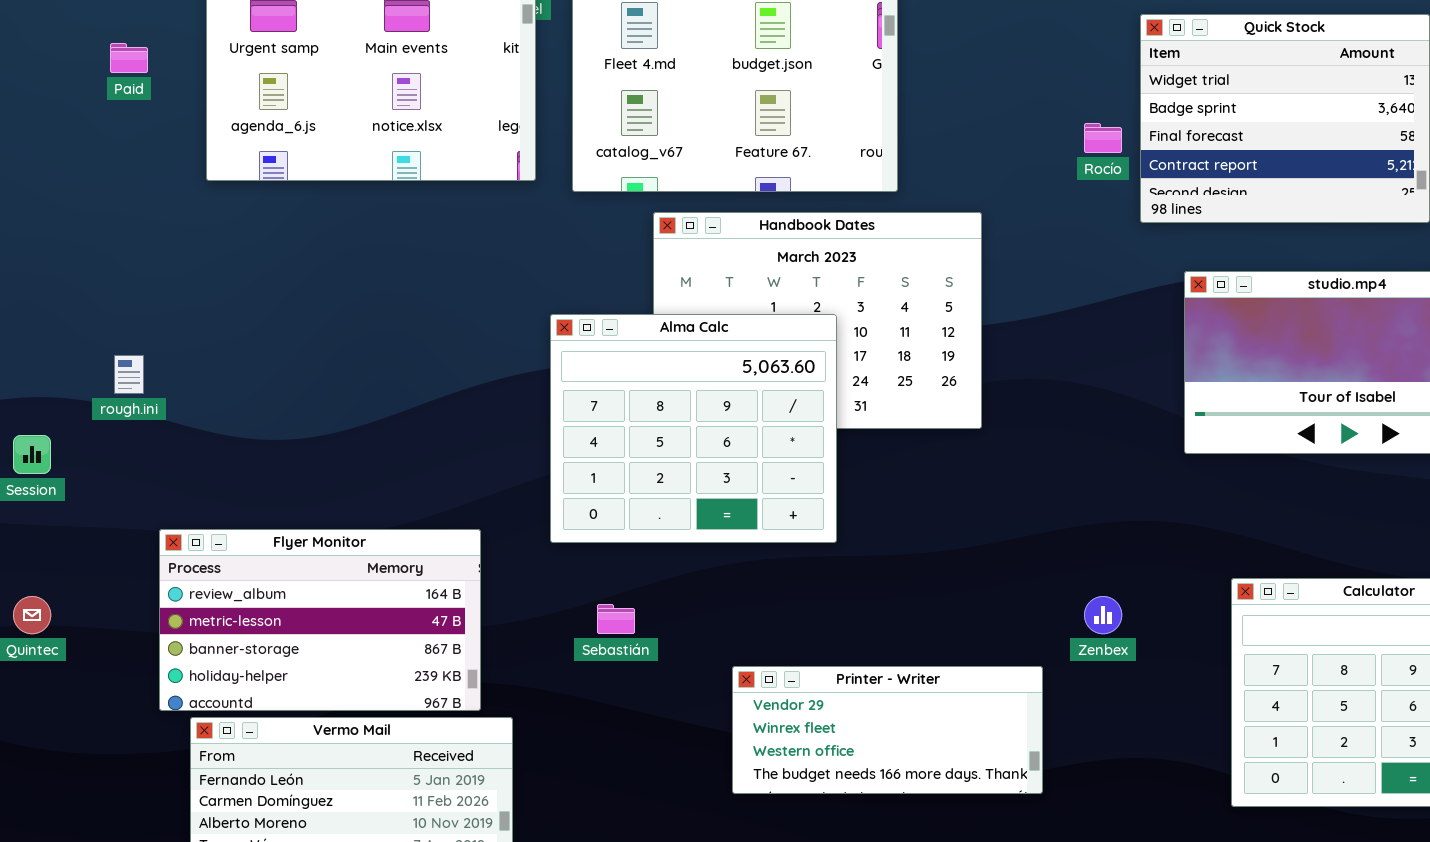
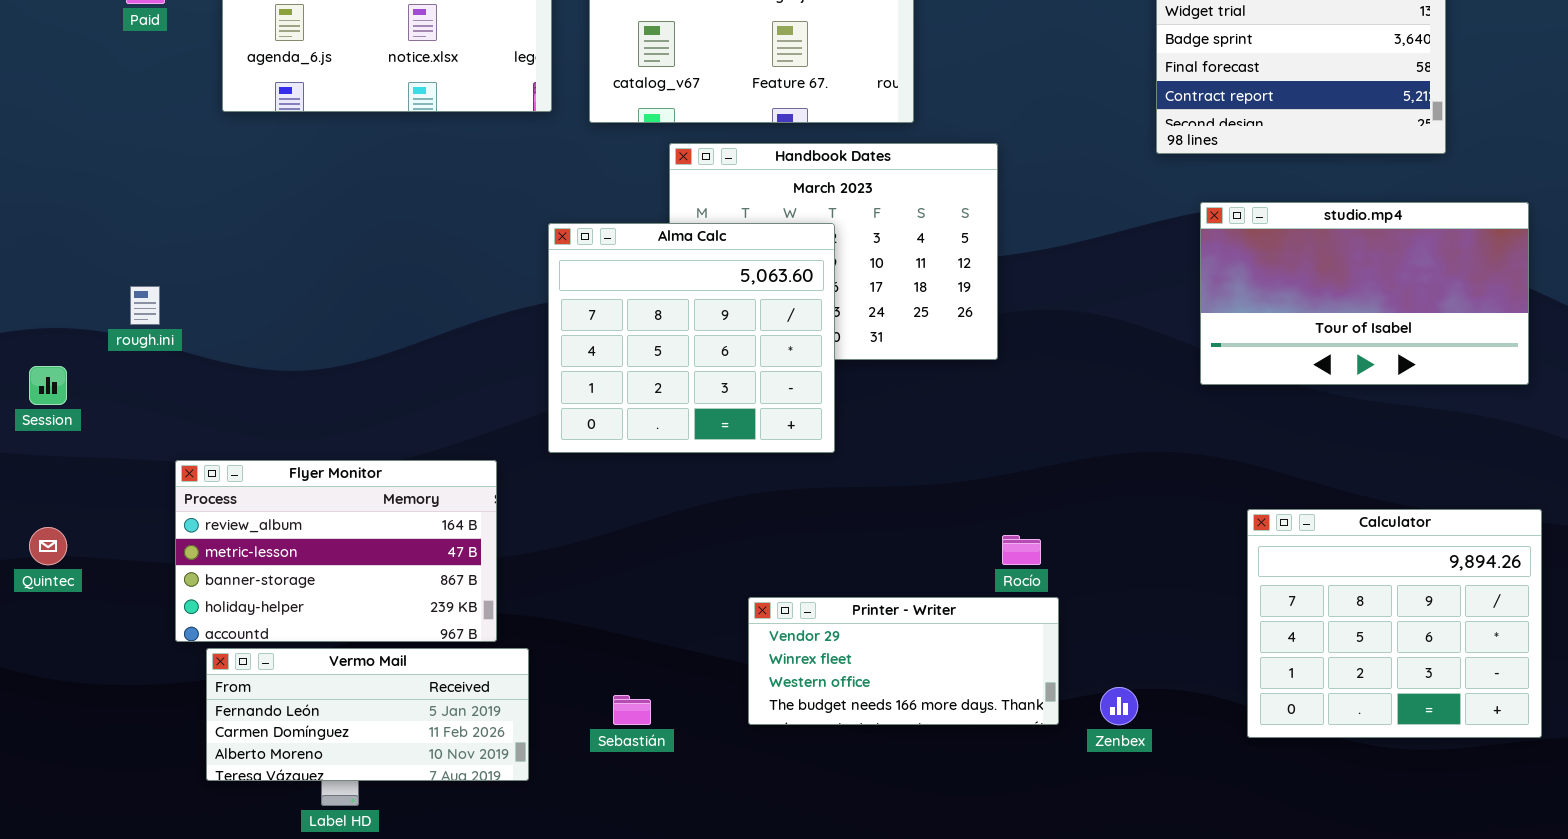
Rocío: [1084,123,1122,153] -> [1002,535,1041,565], moved
Alma Calc: [550,314,837,543] -> [548,223,835,453], moved
Zenbex: [1084,596,1122,634] -> [1100,687,1138,725], moved
Sebastián: [597,604,635,634] -> [613,695,651,725], moved

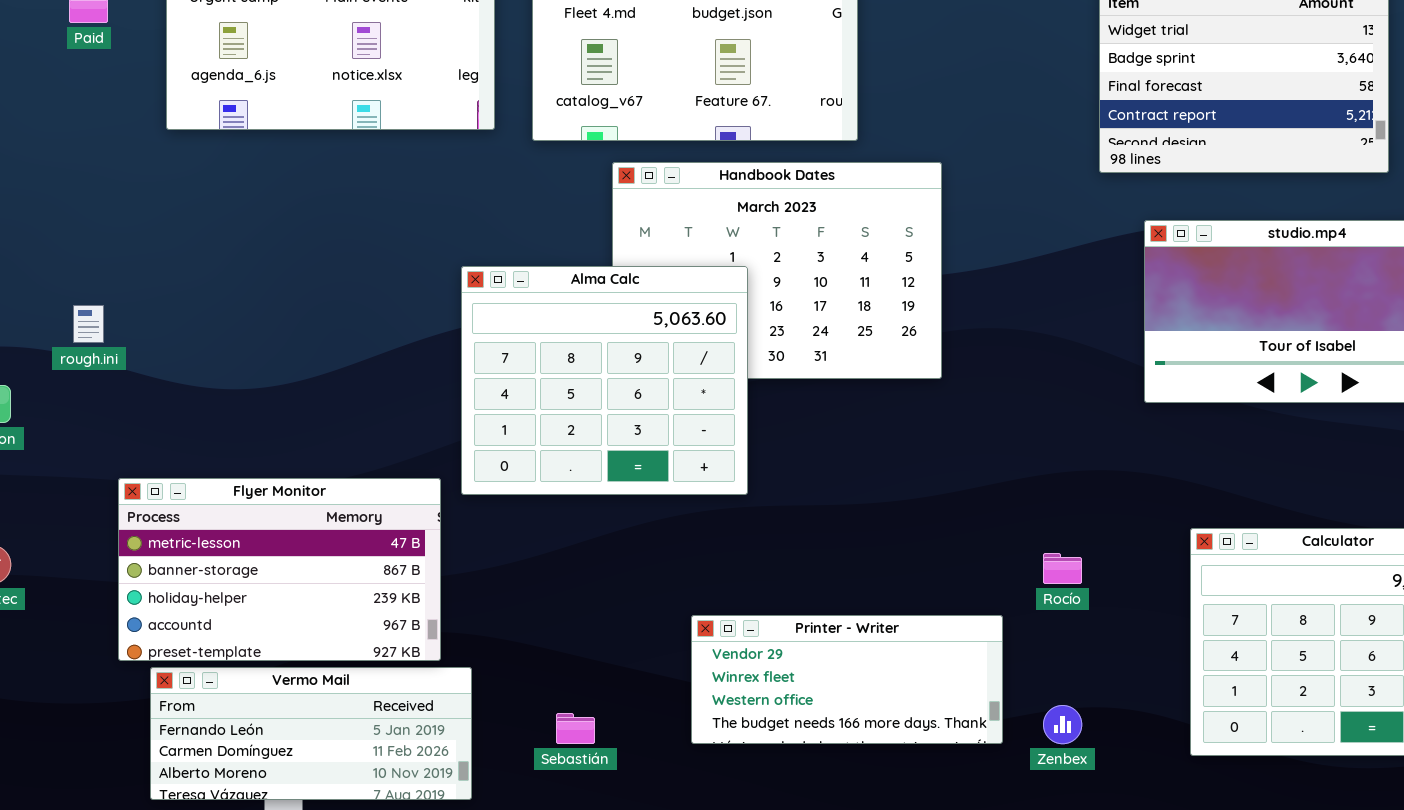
Alma Calc: [548,223,835,453] -> [461,266,748,495], moved
Flyer Monitor: [175,460,497,642] -> [118,478,441,661], scrolled down 1 row
Rocío: [1002,535,1041,565] -> [1043,553,1082,584], moved

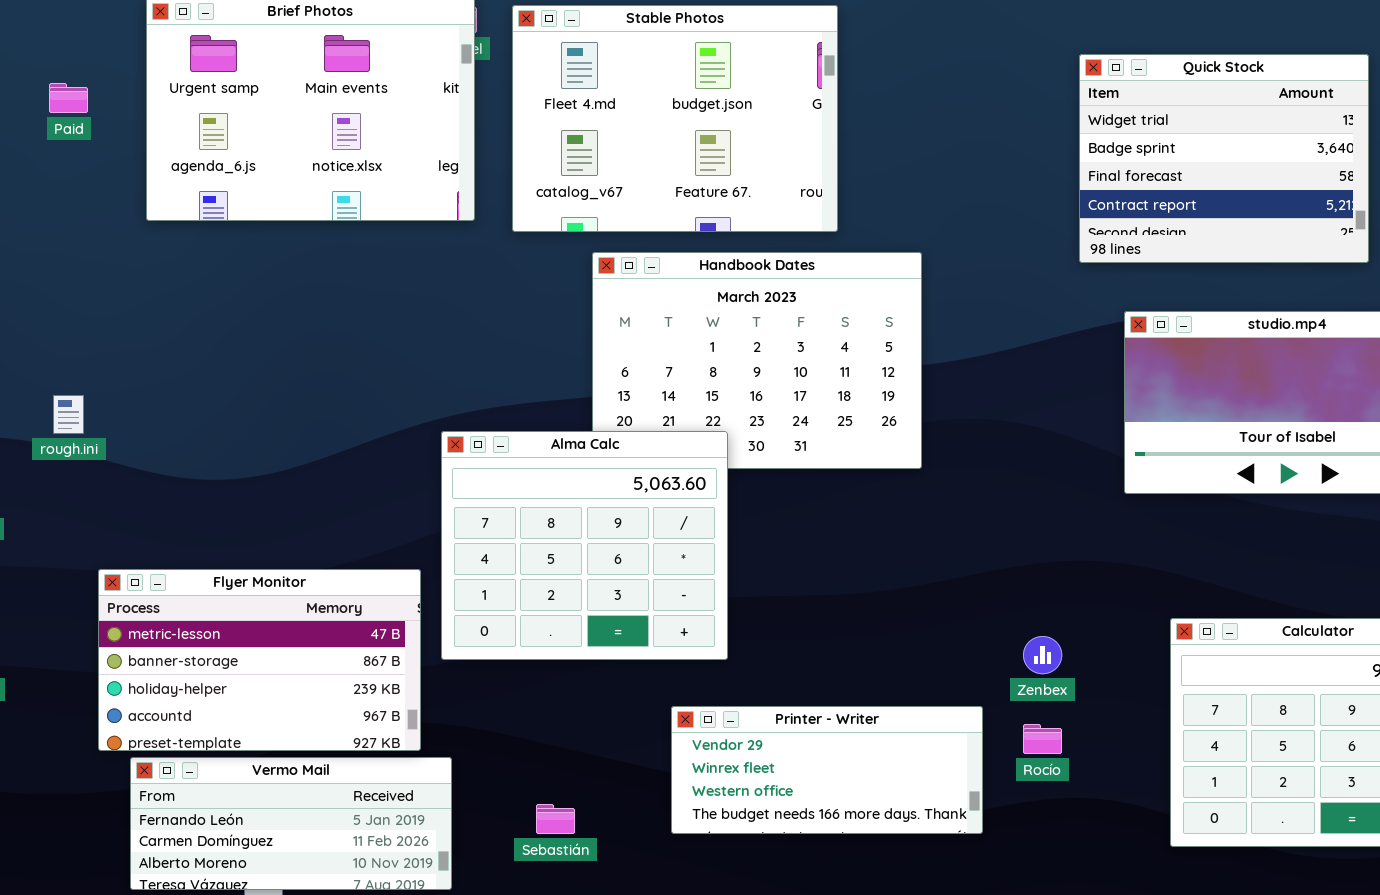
Alma Calc: [461,266,748,495] -> [441,431,728,660], moved
Rocío: [1043,553,1082,584] -> [1023,724,1062,754], moved
Zenbex: [1043,705,1082,744] -> [1023,636,1062,674], moved

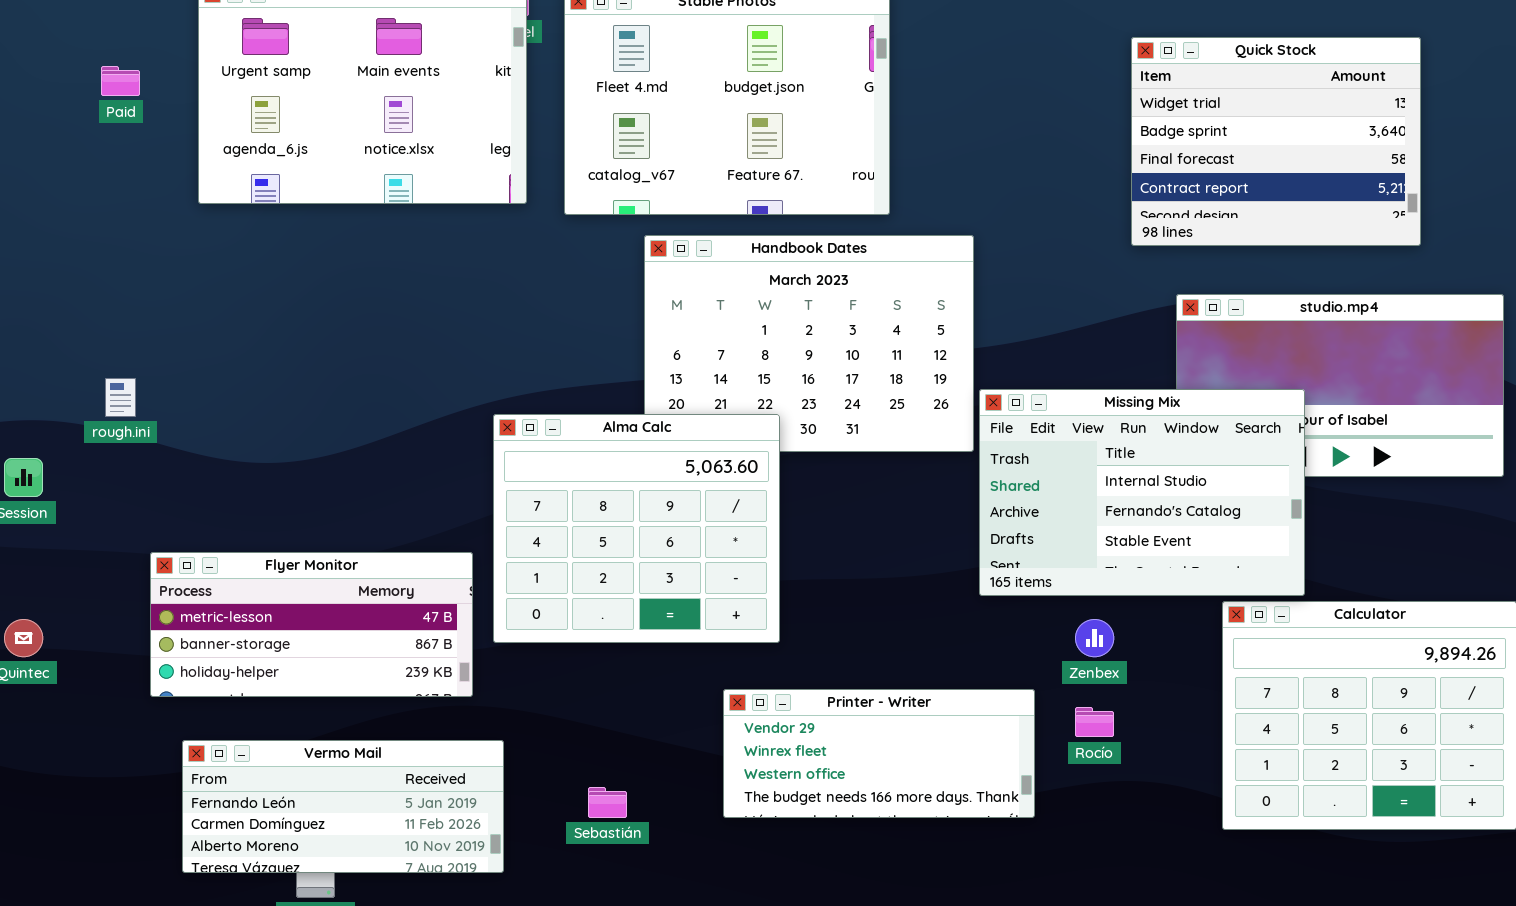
Missing Mix: none -> [979,389,1305,596], opened
Flyer Monitor: [98,569,421,751] -> [150,552,473,697], resized

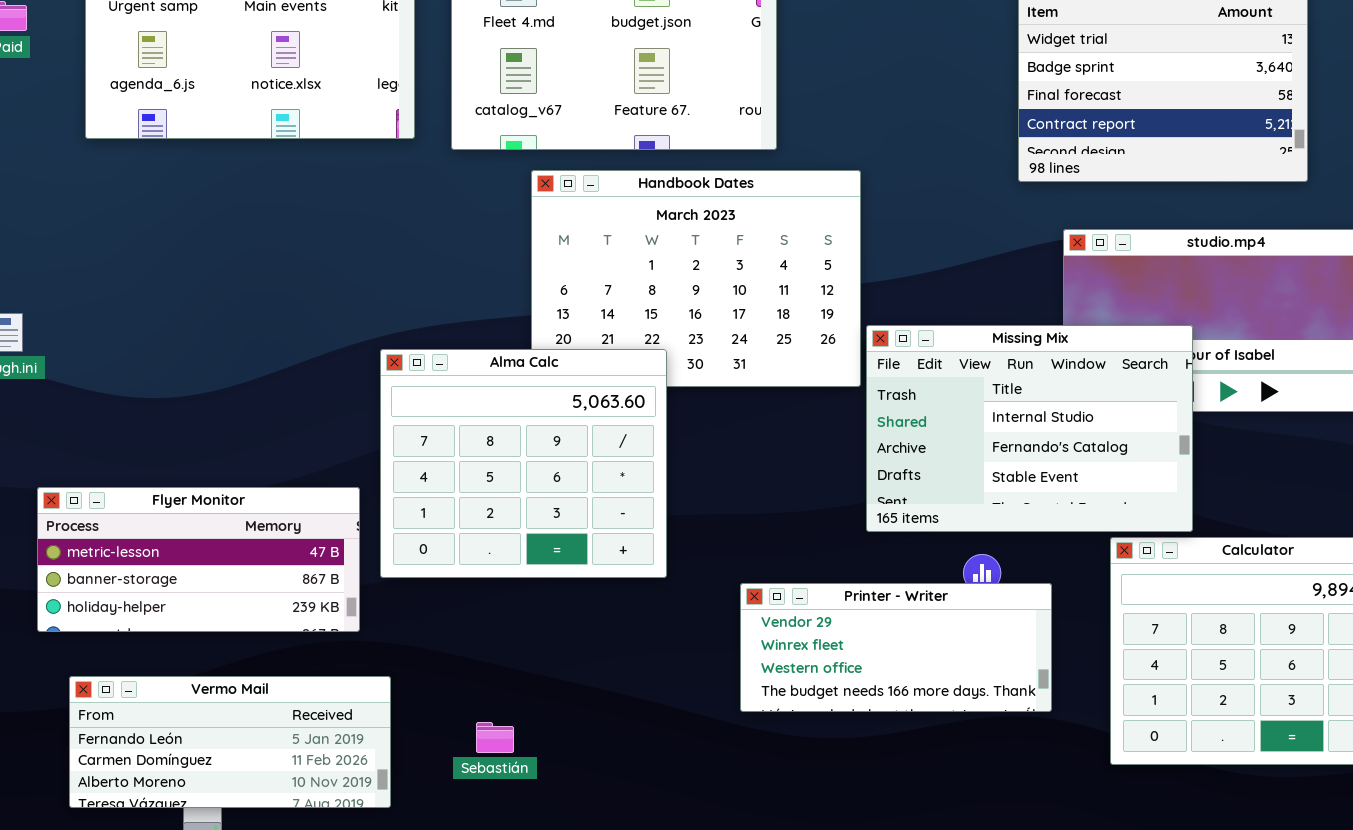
Printer - Writer: [723,689,1035,818] -> [740,583,1052,712], moved

